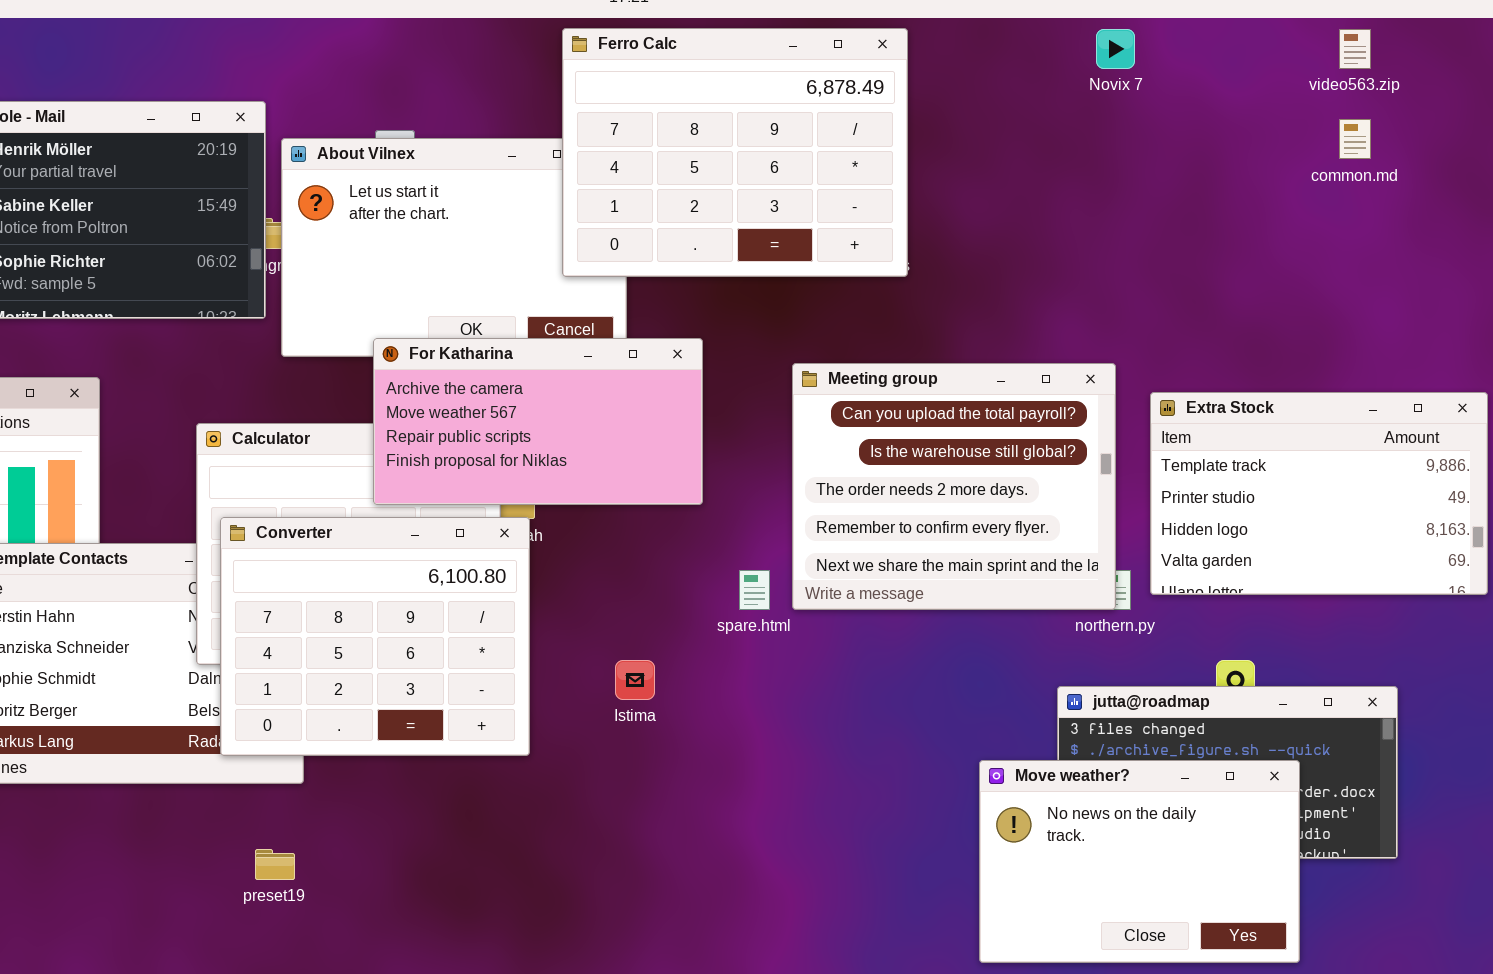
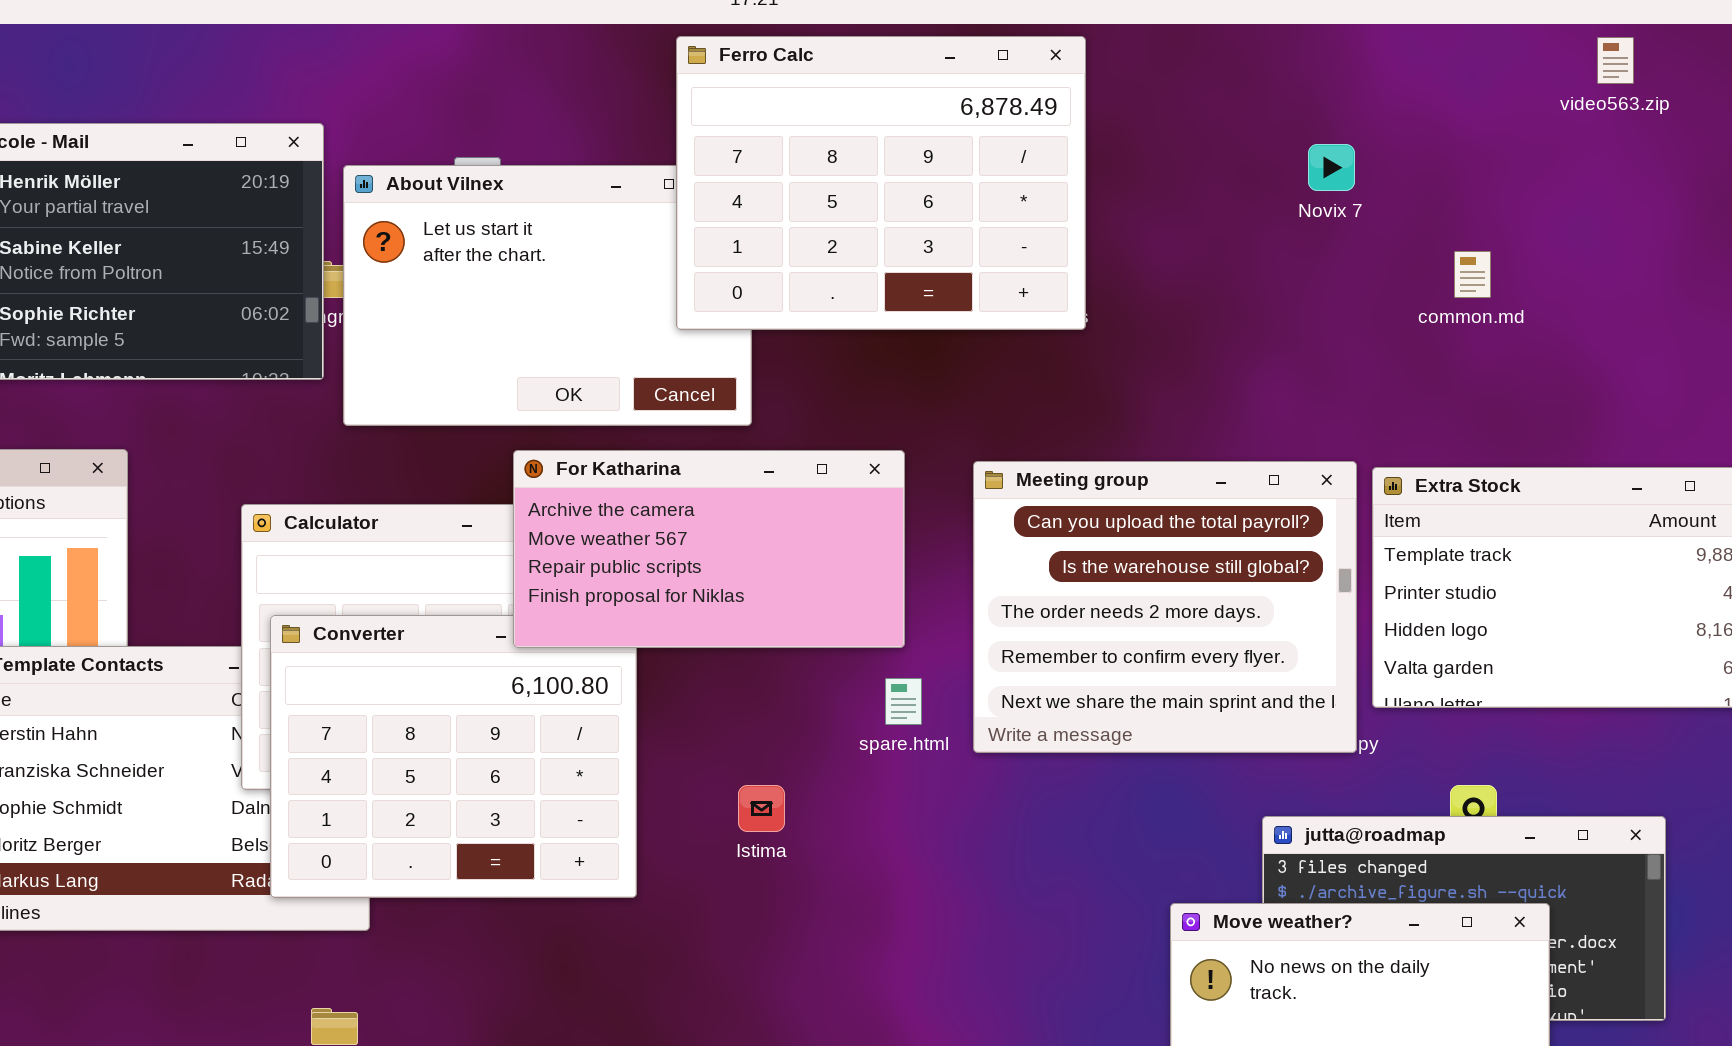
Novix 7: [1096,29,1135,69] -> [1308,144,1355,191], moved
common.md: [1339,119,1371,159] -> [1454,251,1491,298], moved
For Katharina: [373,338,703,505] -> [513,450,905,648], moved
Meeting group: [792,363,1116,610] -> [973,461,1357,753], moved

